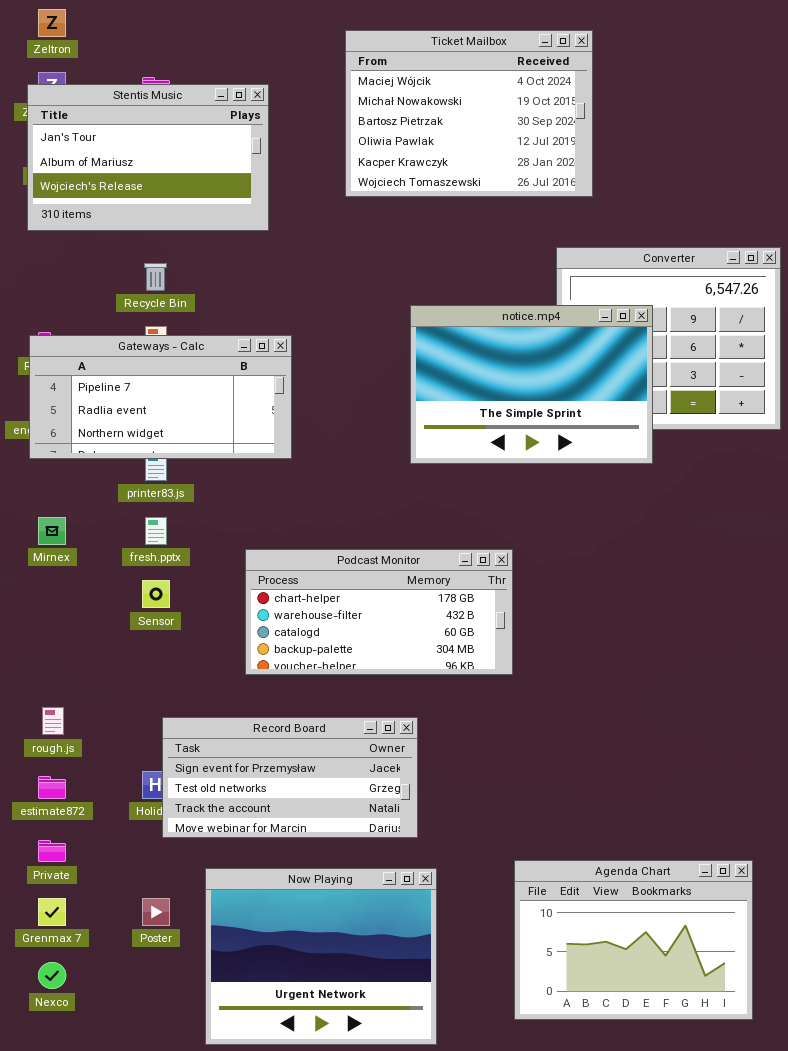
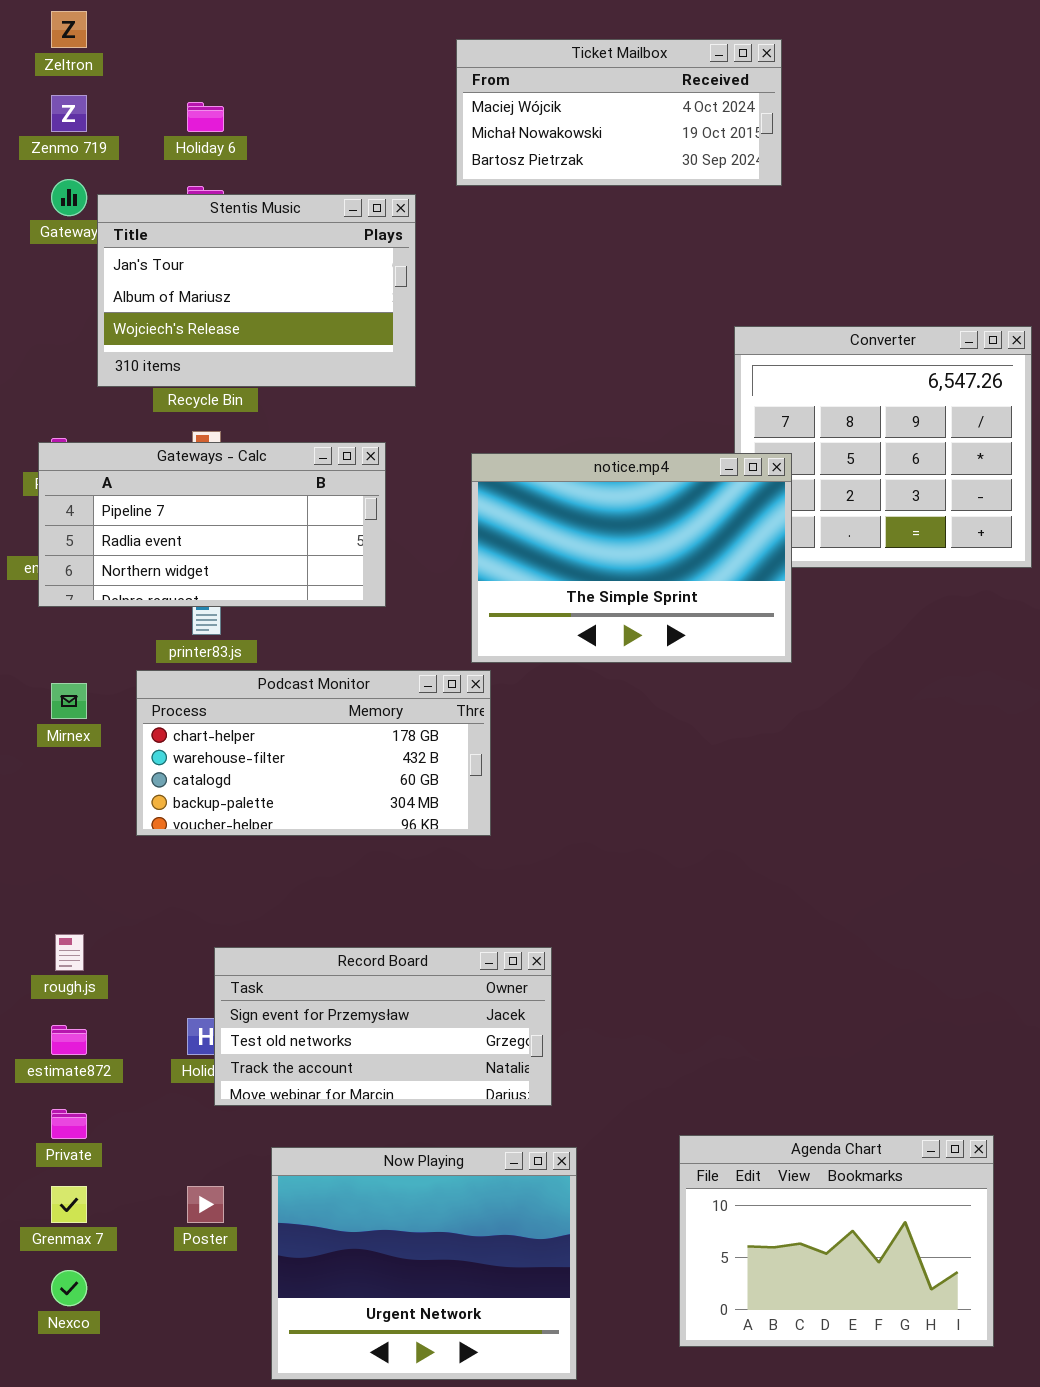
Ticket Mailbox: [345,30,593,197] -> [456,39,782,186], resized
Stentis Music: [27,84,269,231] -> [97,194,416,387], moved
notice.mp4: [410,305,653,464] -> [471,453,792,663], moved
Podcast Monitor: [245,549,513,675] -> [136,670,491,836], moved

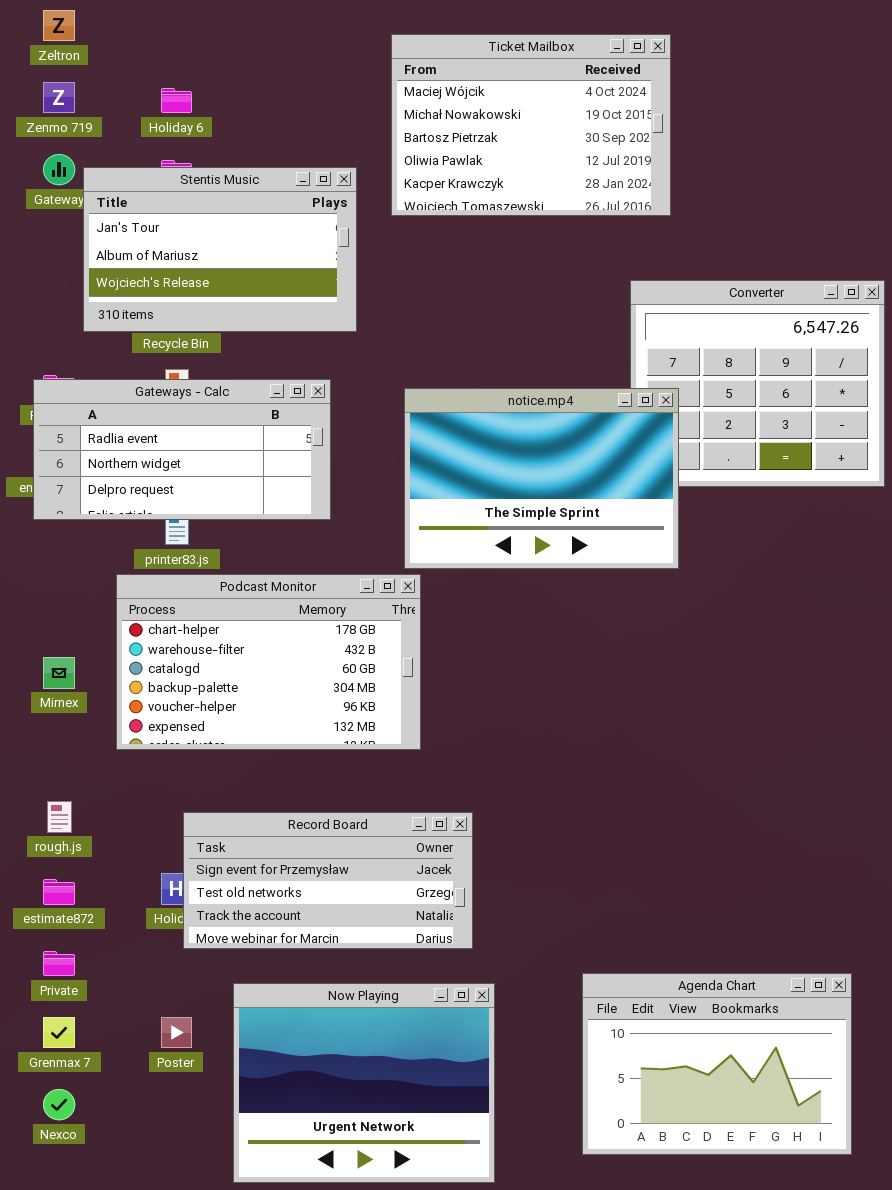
Ticket Mailbox: [456,39,782,186] -> [391,34,671,216], resized
Gateways - Calc: [38,442,386,607] -> [33,379,331,520], scrolled down 1 row
Podcast Monitor: [136,670,491,836] -> [116,574,421,750], resized
Mirnex: [51,683,87,719] -> [43,657,75,689], moved

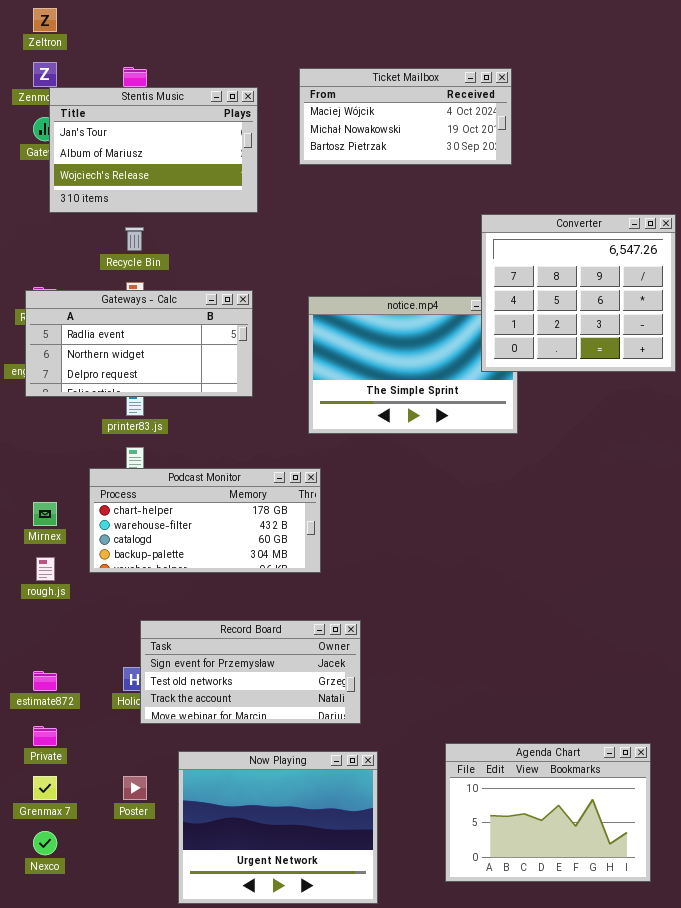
Ticket Mailbox: [391,34,671,216] -> [299,68,512,165], resized
Stentis Music: [83,167,357,332] -> [49,87,258,213], moved
Converter: [630,280,885,487] -> [481,214,676,372], raised
Podcast Monitor: [116,574,421,750] -> [89,468,321,573], resized
rough.js: [47,801,72,833] -> [36,557,55,581], moved

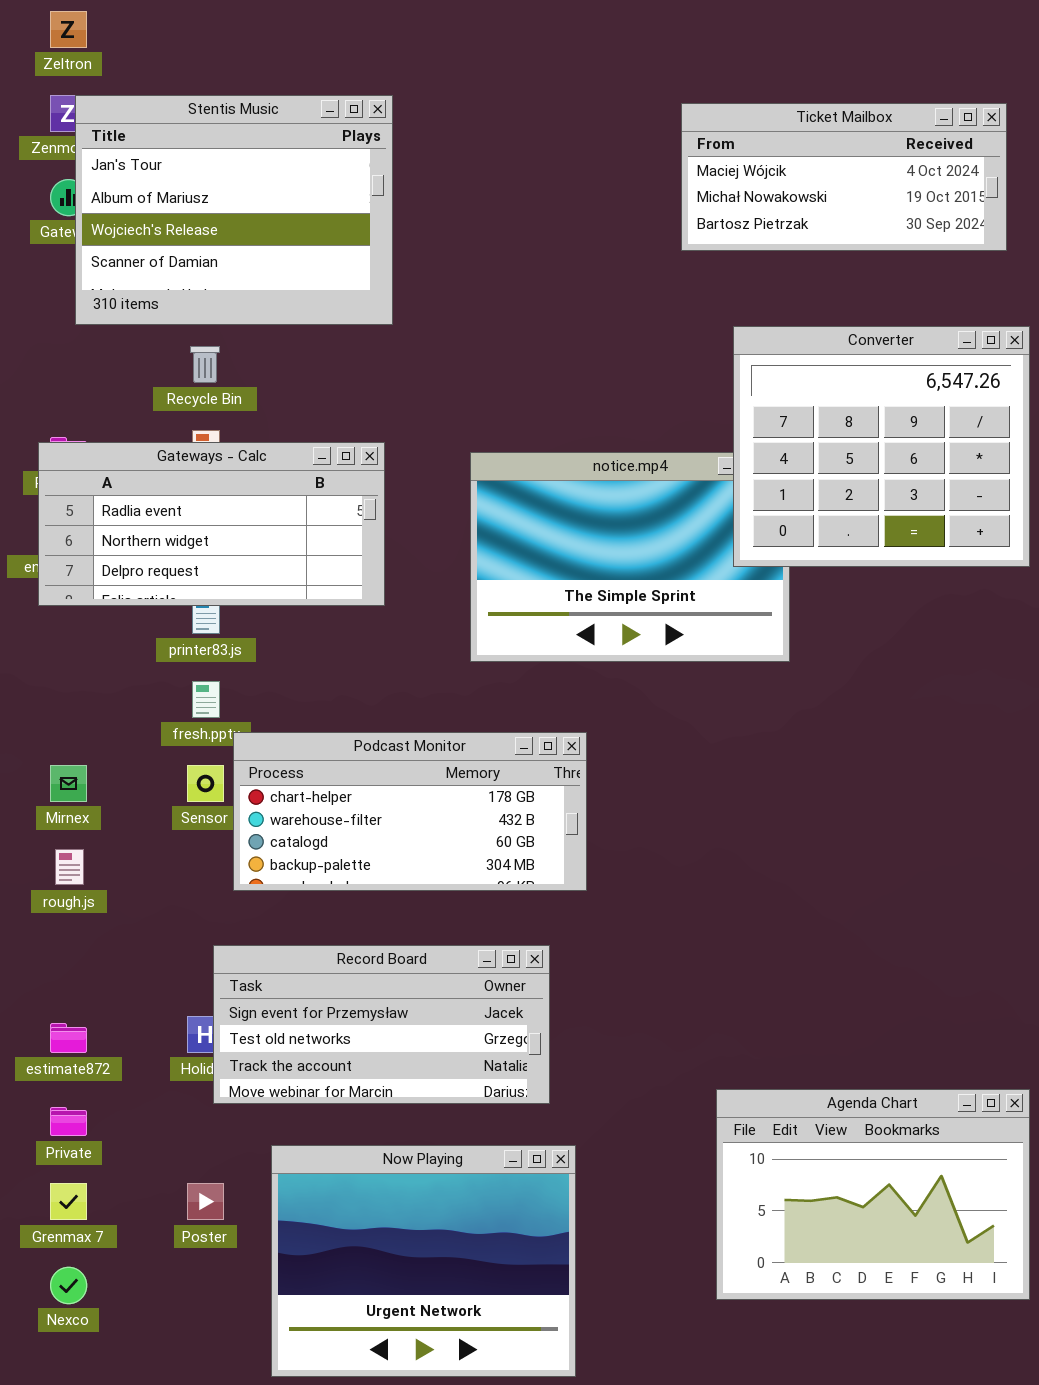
Ticket Mailbox: [299,68,512,165] -> [681,103,1007,251], moved
Stentis Music: [49,87,258,213] -> [75,95,393,325], resized
Podcast Monitor: [89,468,321,573] -> [233,732,587,891], moved
Agenda Chart: [445,743,651,882] -> [716,1089,1030,1300], moved

